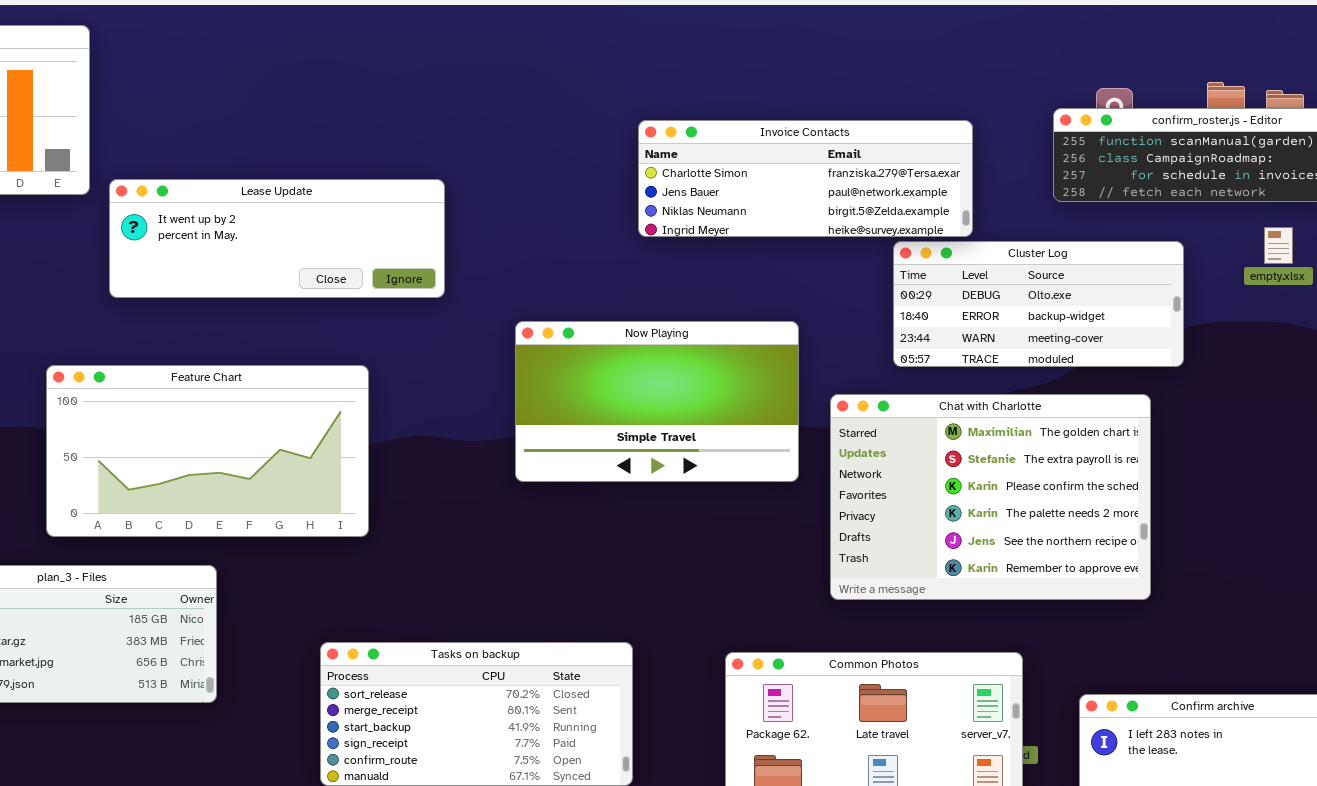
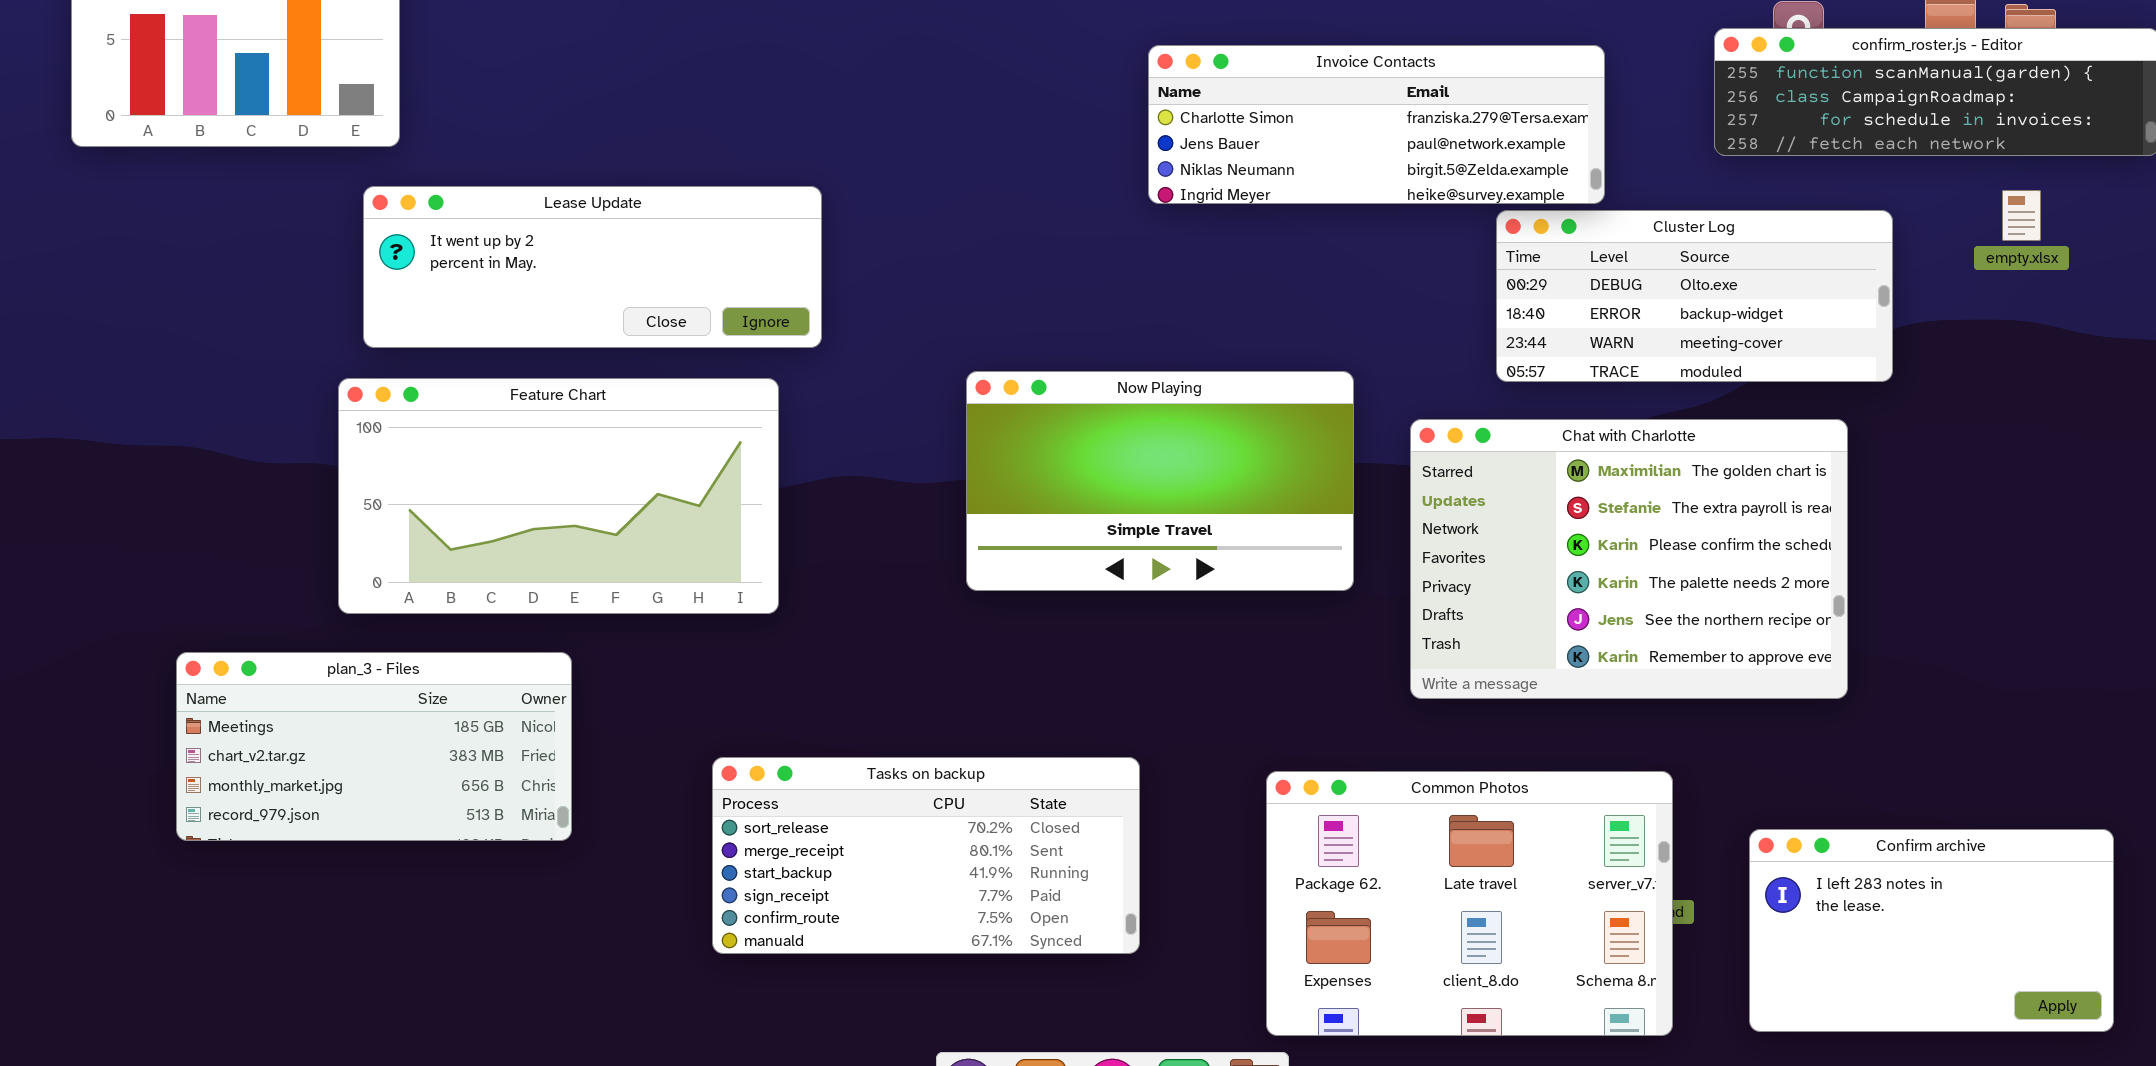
Lease Update: [109,179,445,298] -> [363,186,822,348], moved
Now Playing: [515,321,799,482] -> [966,371,1354,591], moved

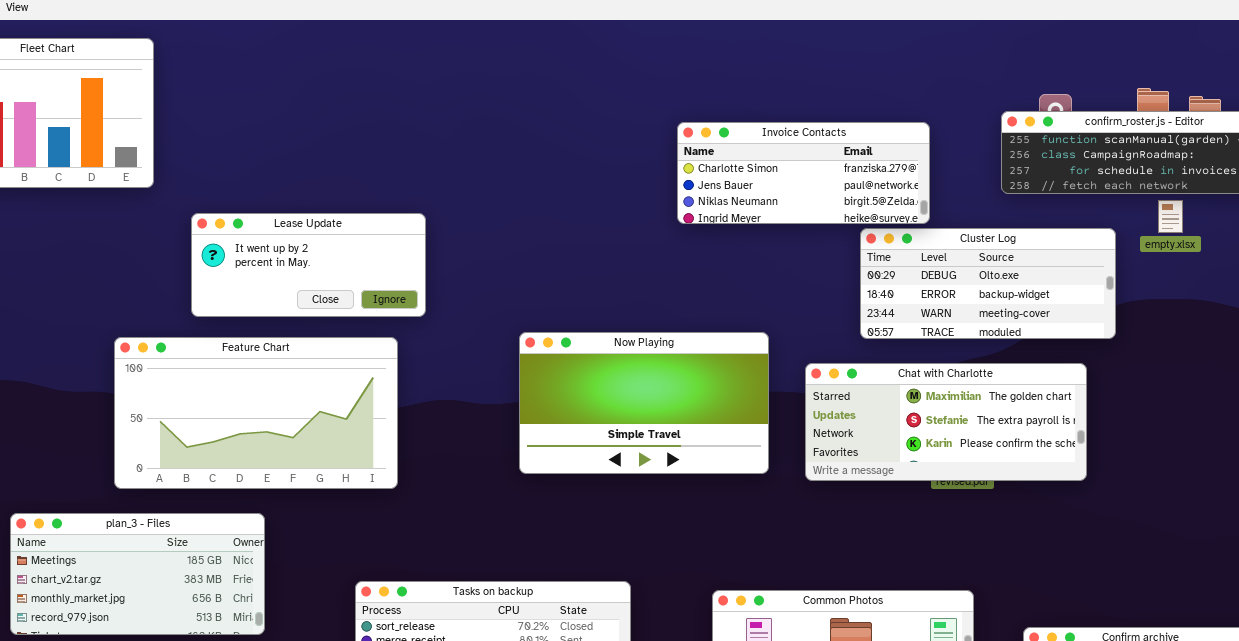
Invoice Contacts: [1148,45,1605,204] -> [677,122,930,224], resized
Lease Update: [363,186,822,348] -> [191,213,426,317], resized
empty.xlsx: [2002,190,2041,241] -> [1158,200,1183,233], moved
Chat with Charlotte: [1410,419,1848,699] -> [805,363,1087,481], resized

